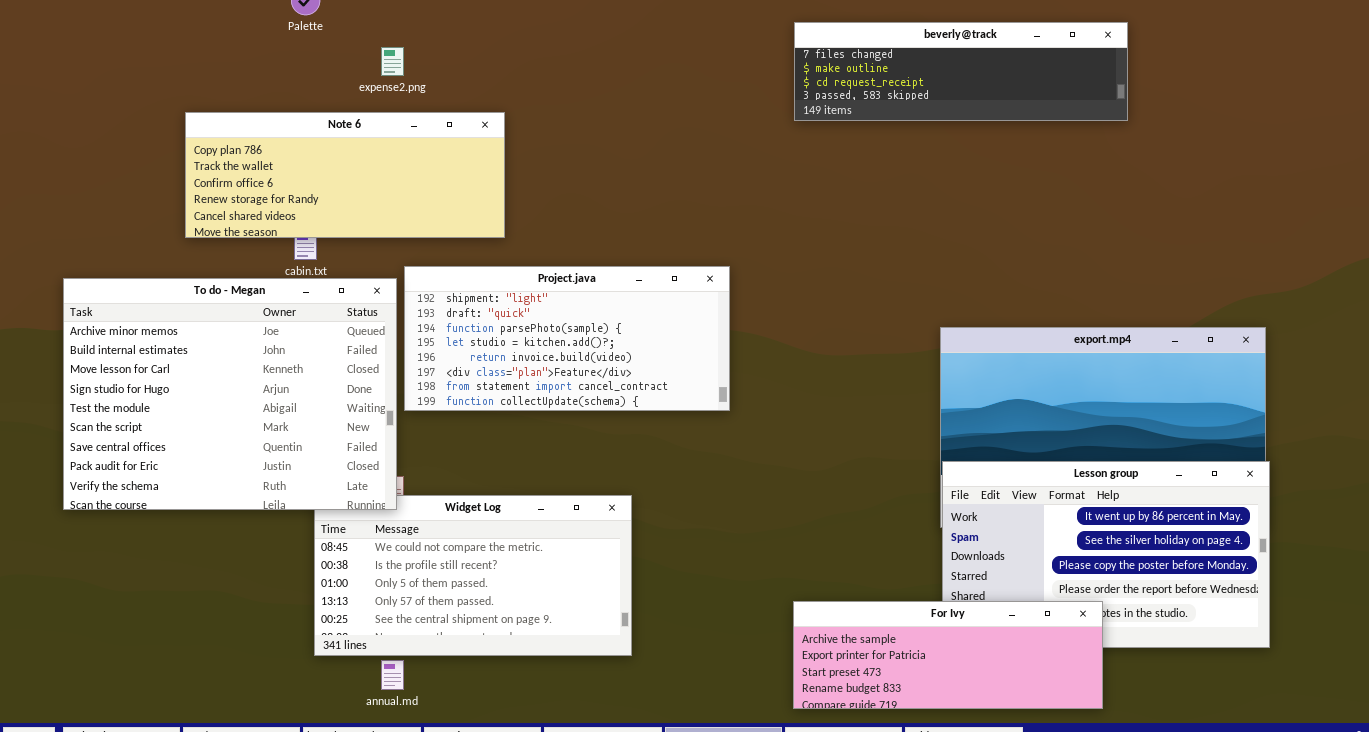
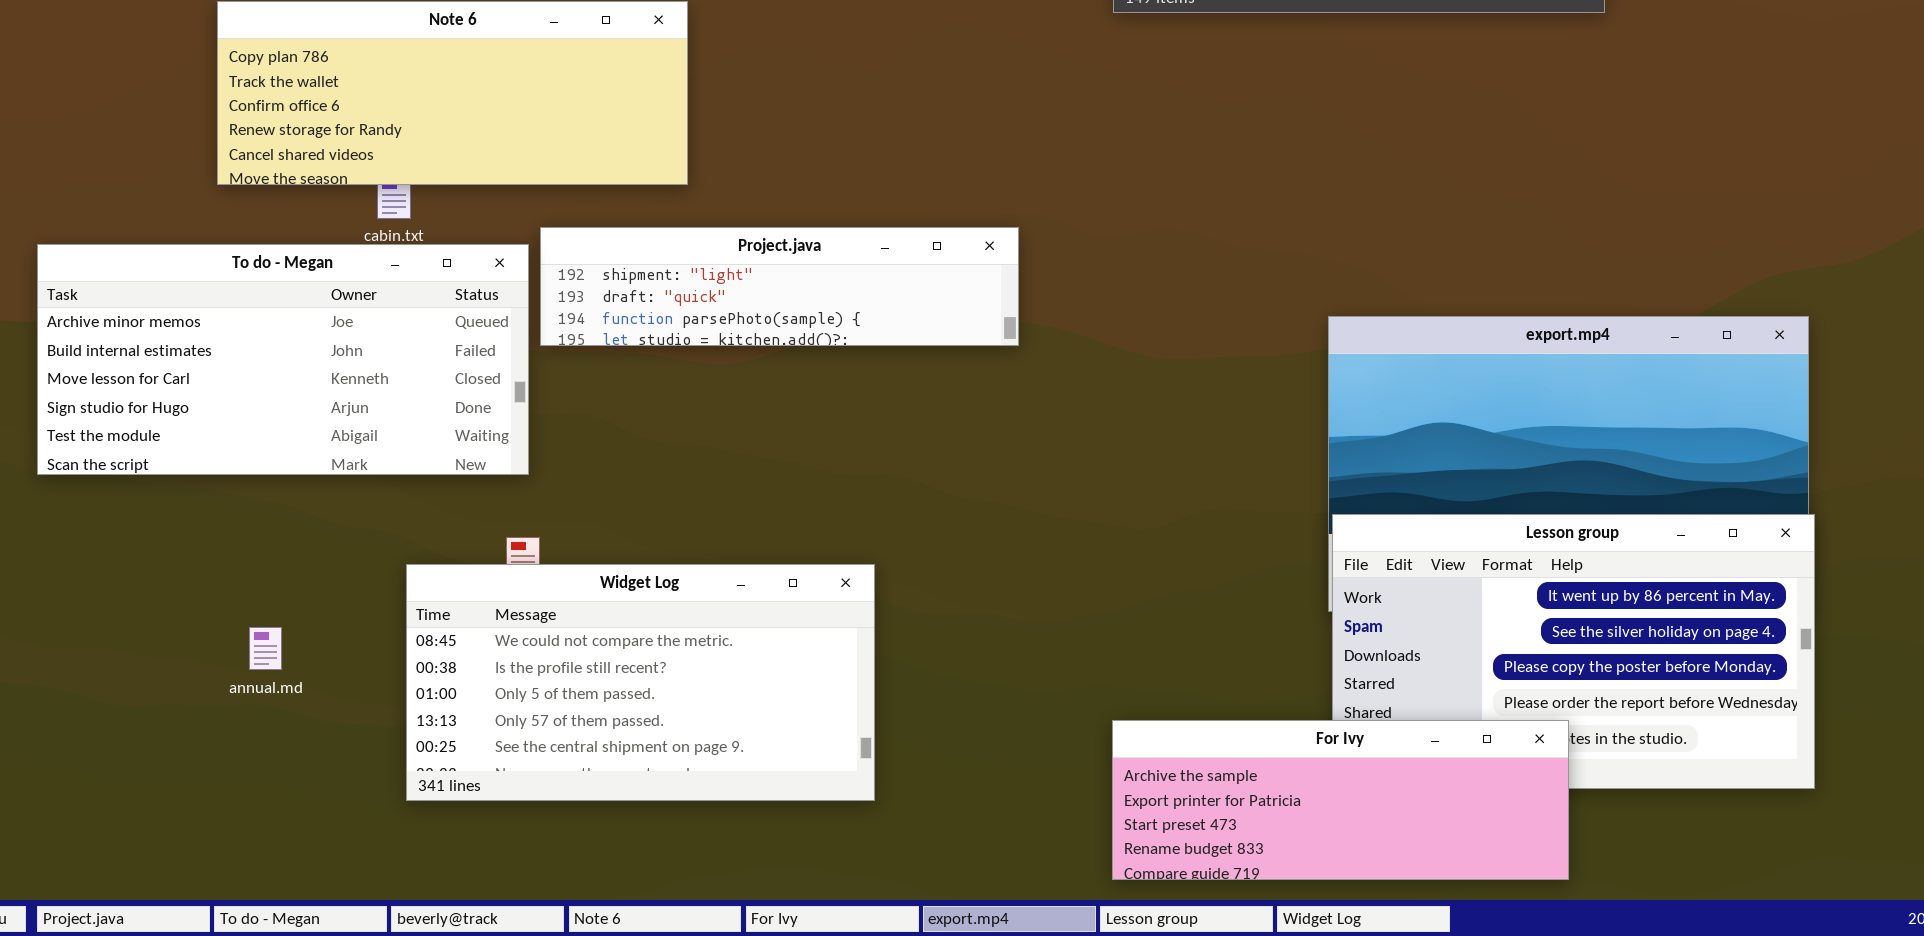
Project.java: [404,266,730,411] -> [540,227,1019,346], resized
To do - Megan: [63,278,397,510] -> [37,244,529,475], resized
annual.md: [381,660,404,690] -> [249,627,282,670], moved

